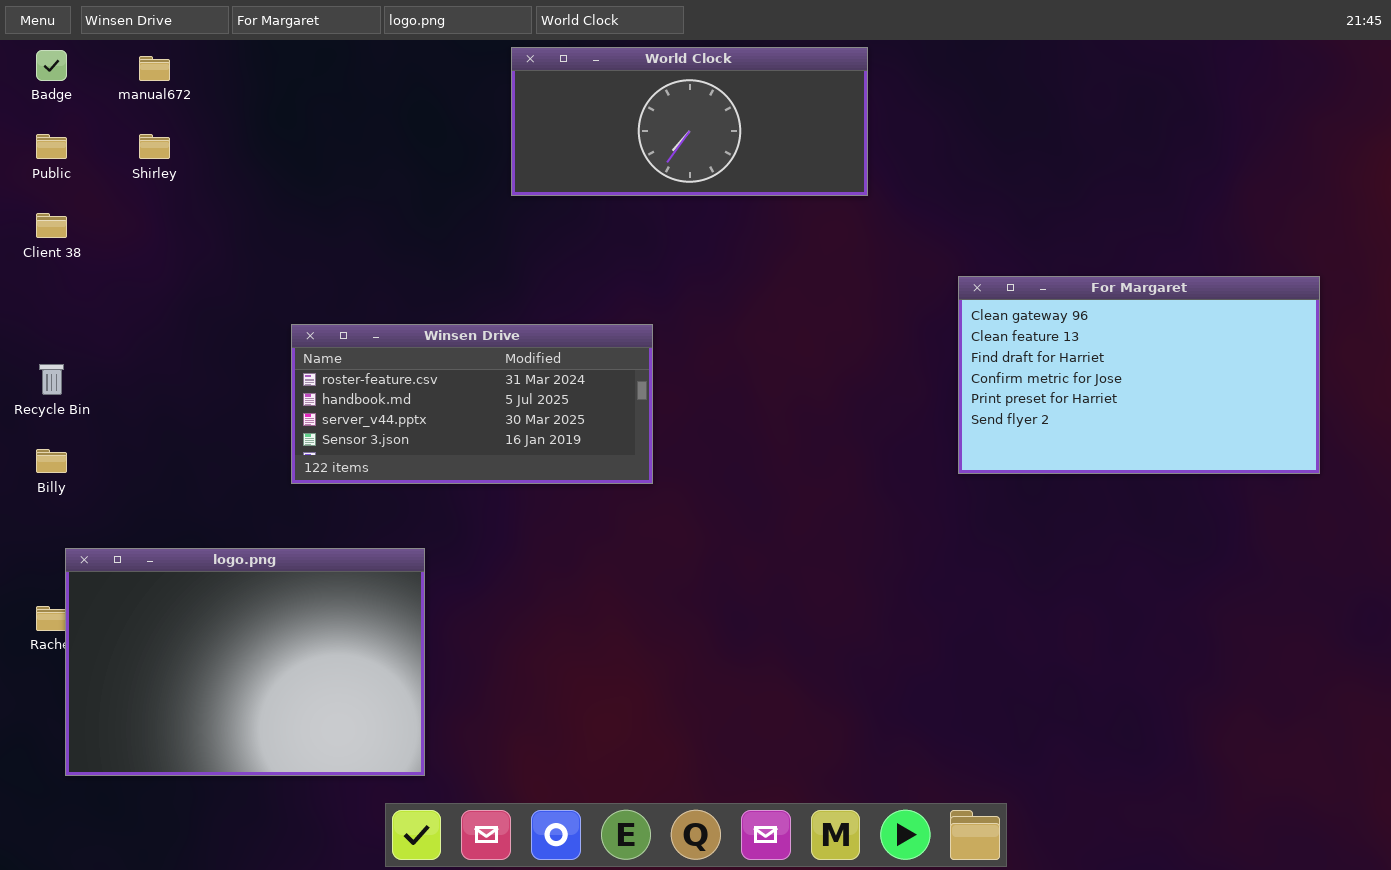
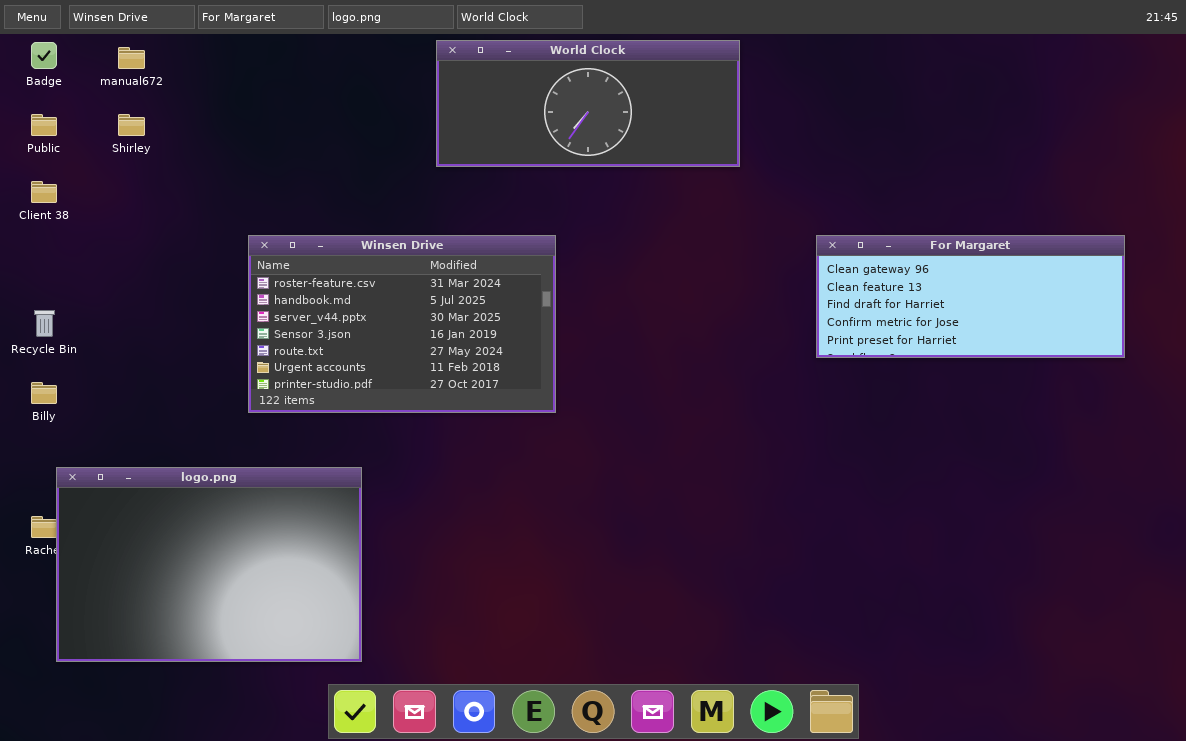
For Margaret: [958,276,1320,474] -> [816,235,1125,358], resized
Winsen Drive: [291,324,653,484] -> [248,235,556,413], resized

